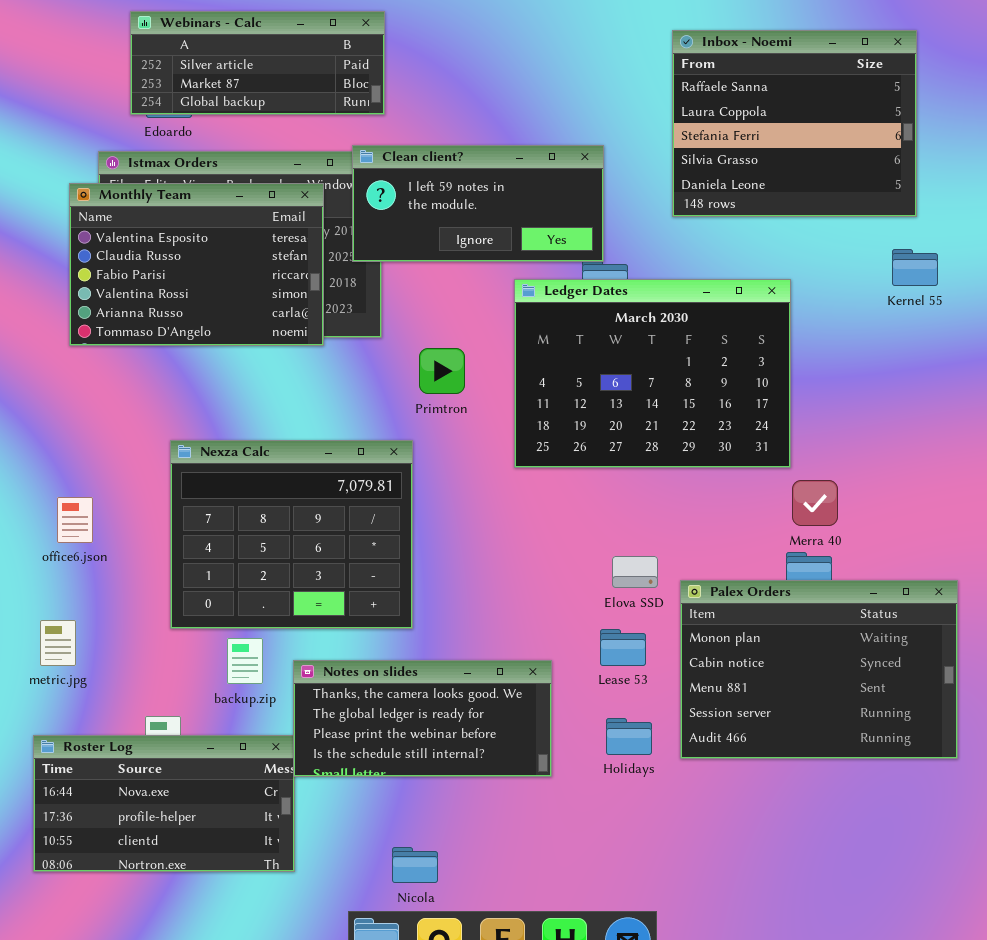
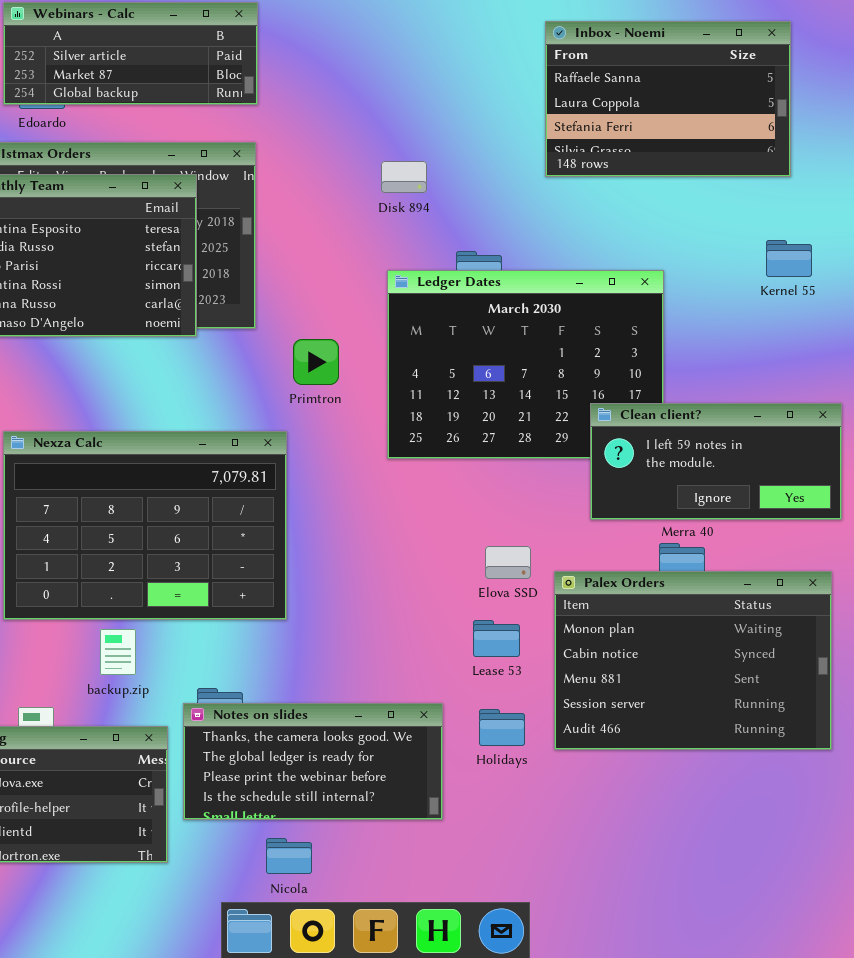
Inbox - Noemi: [672,30,917,217] -> [545,21,791,177], resized
Clean client?: [352,145,604,262] -> [590,403,842,520], moved
Nexza Calc: [170,440,413,629] -> [3,431,287,620], resized
Notes on slides: [293,660,552,777] -> [183,703,443,820], moved

